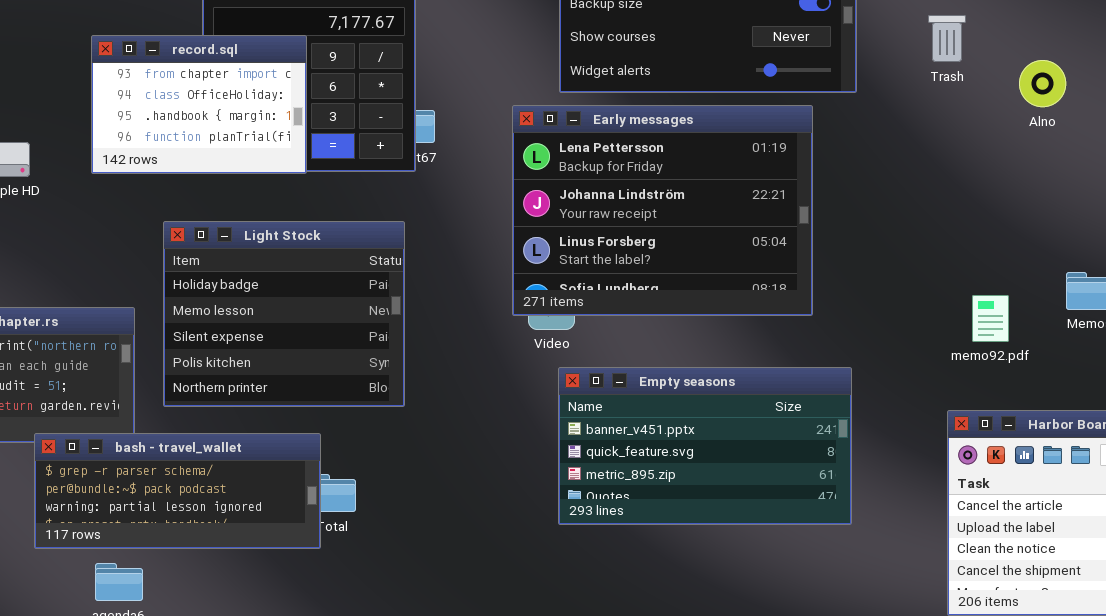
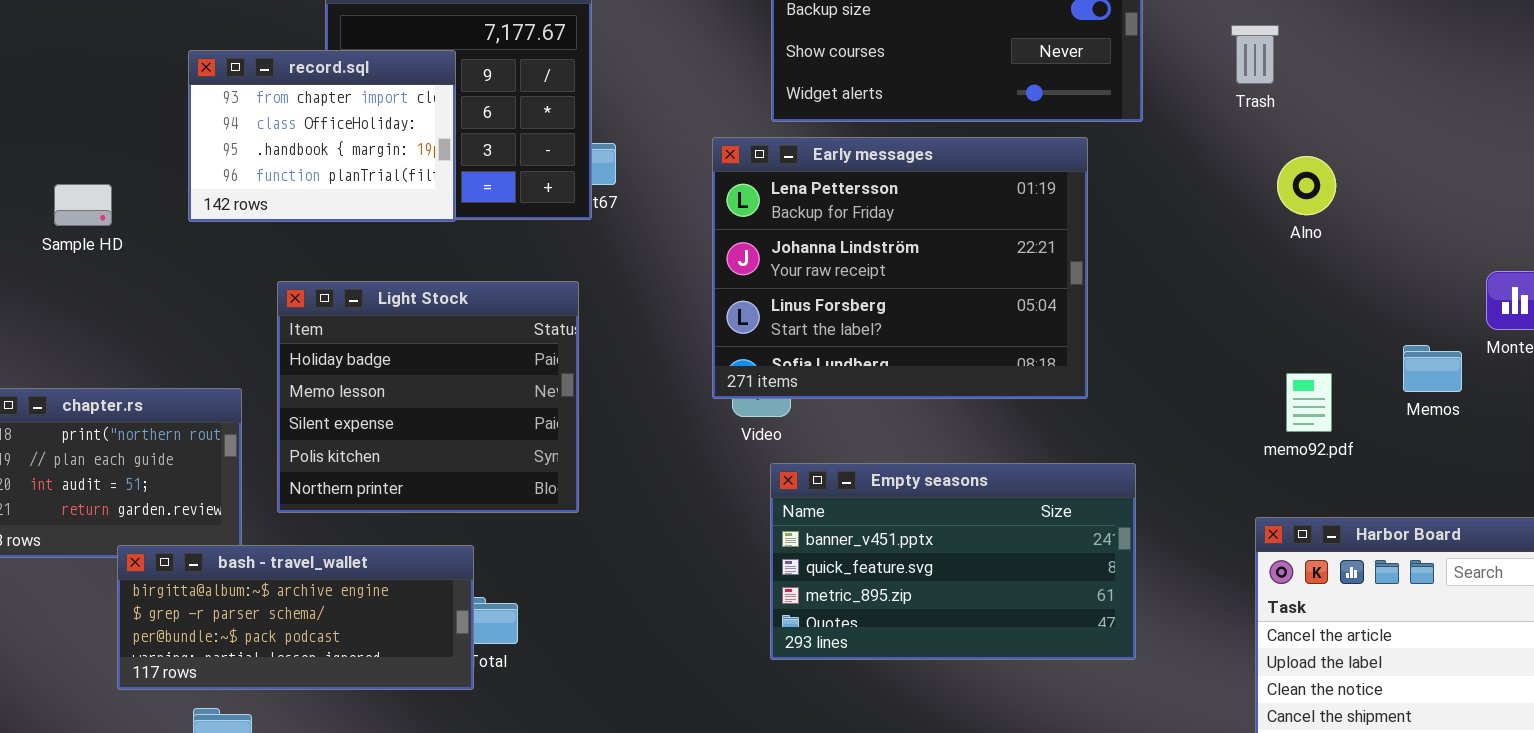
Alno: [1019,60,1066,107] -> [1277,156,1336,215], moved
bash - travel_wallet: [34,433,321,549] -> [117,545,474,690], scrolled up 1 row

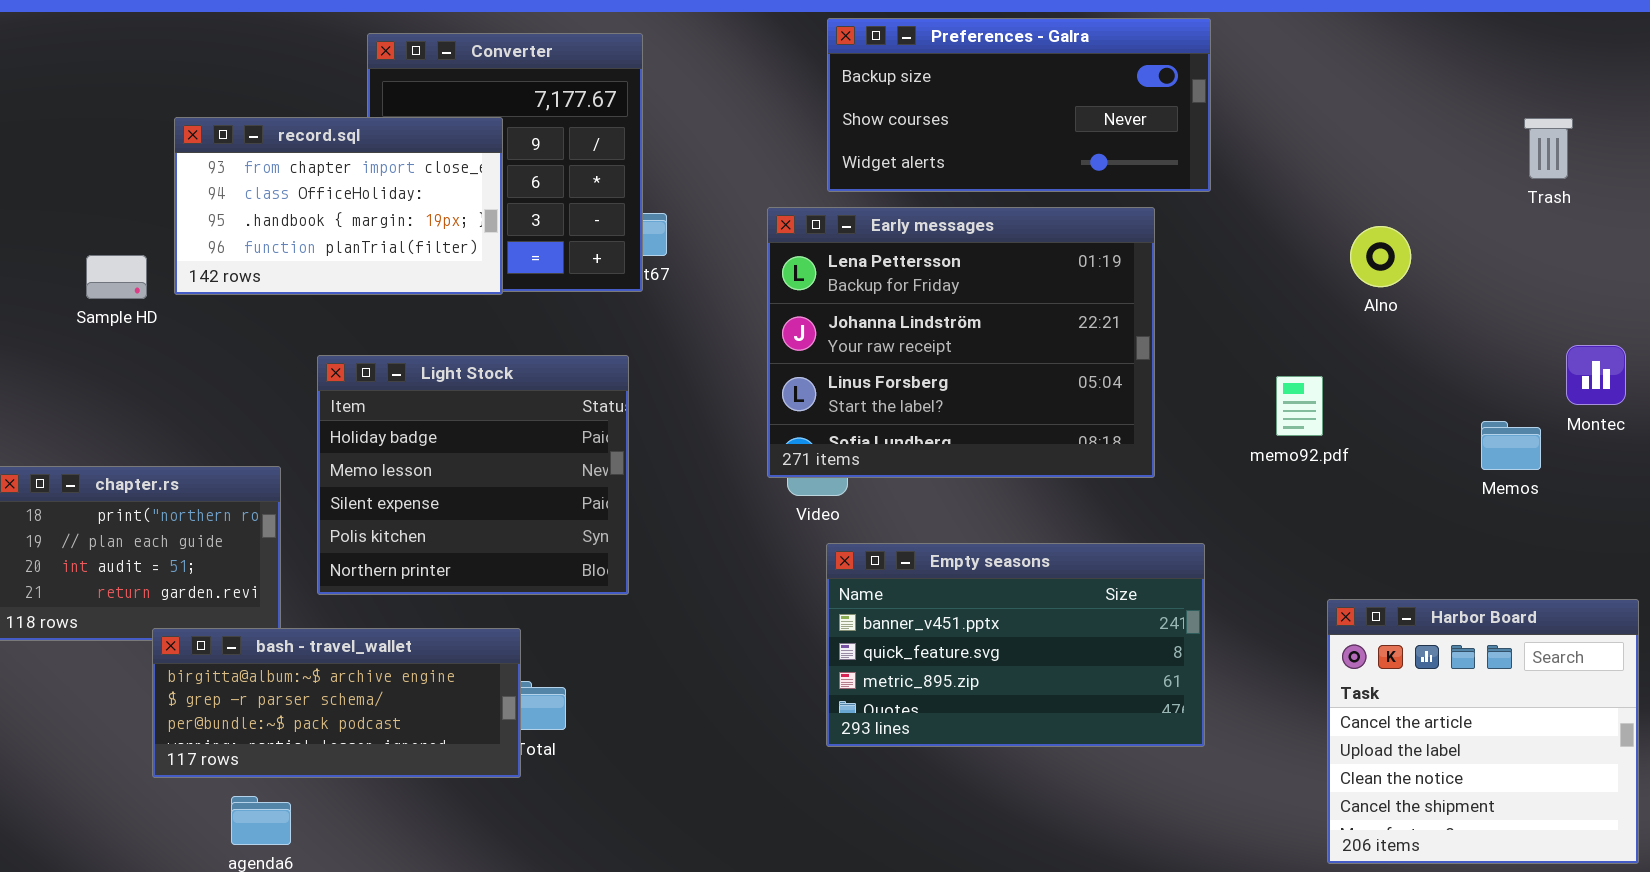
Trash: [1231,25,1279,84] -> [1524,118,1573,179], moved
record.sql: [188,50,456,222] -> [174,117,503,295], resized
memo92.pdf: [1286,373,1332,432] -> [1276,376,1323,436], moved

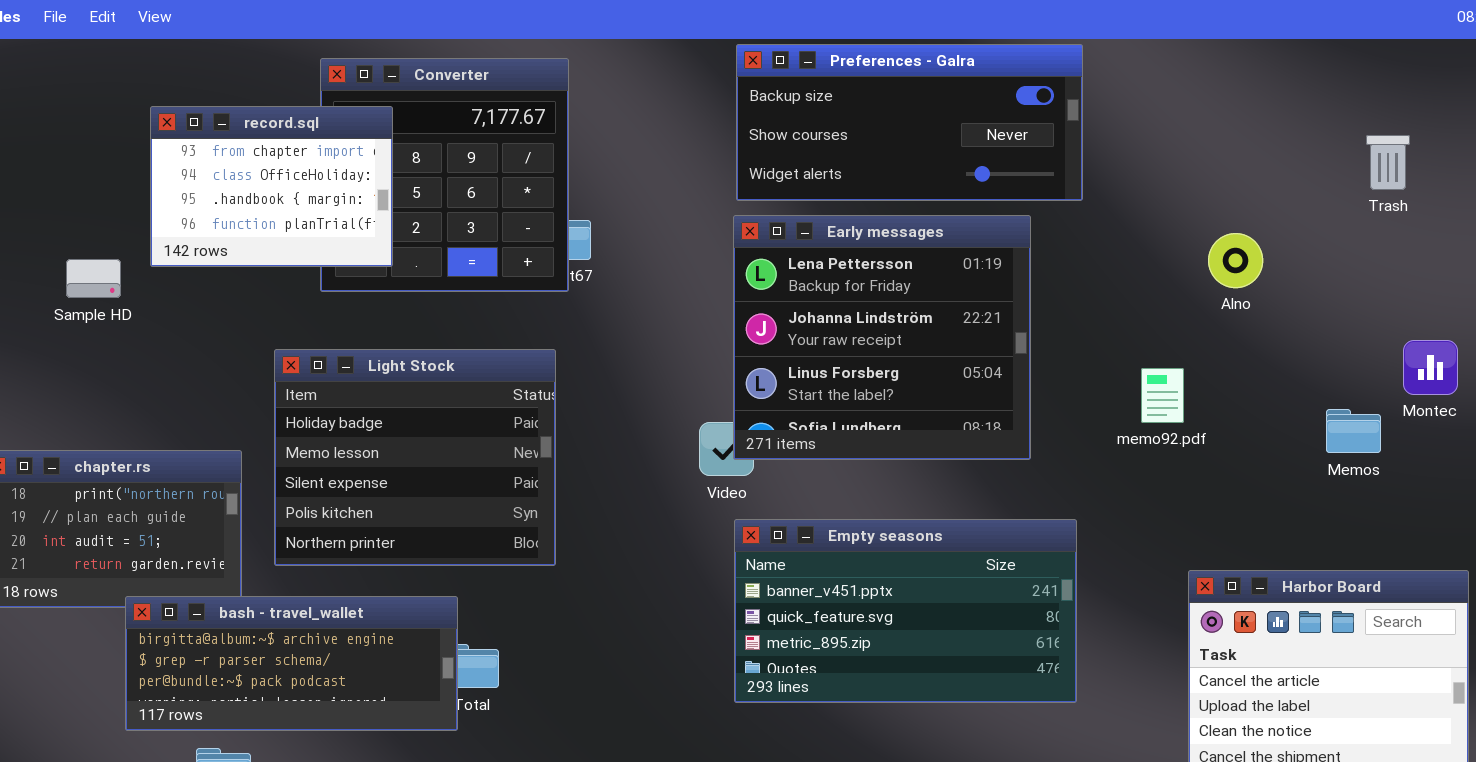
record.sql: [174,117,503,295] -> [150,106,393,267], moved, resized
Early messages: [767,207,1155,478] -> [733,215,1031,460], resized

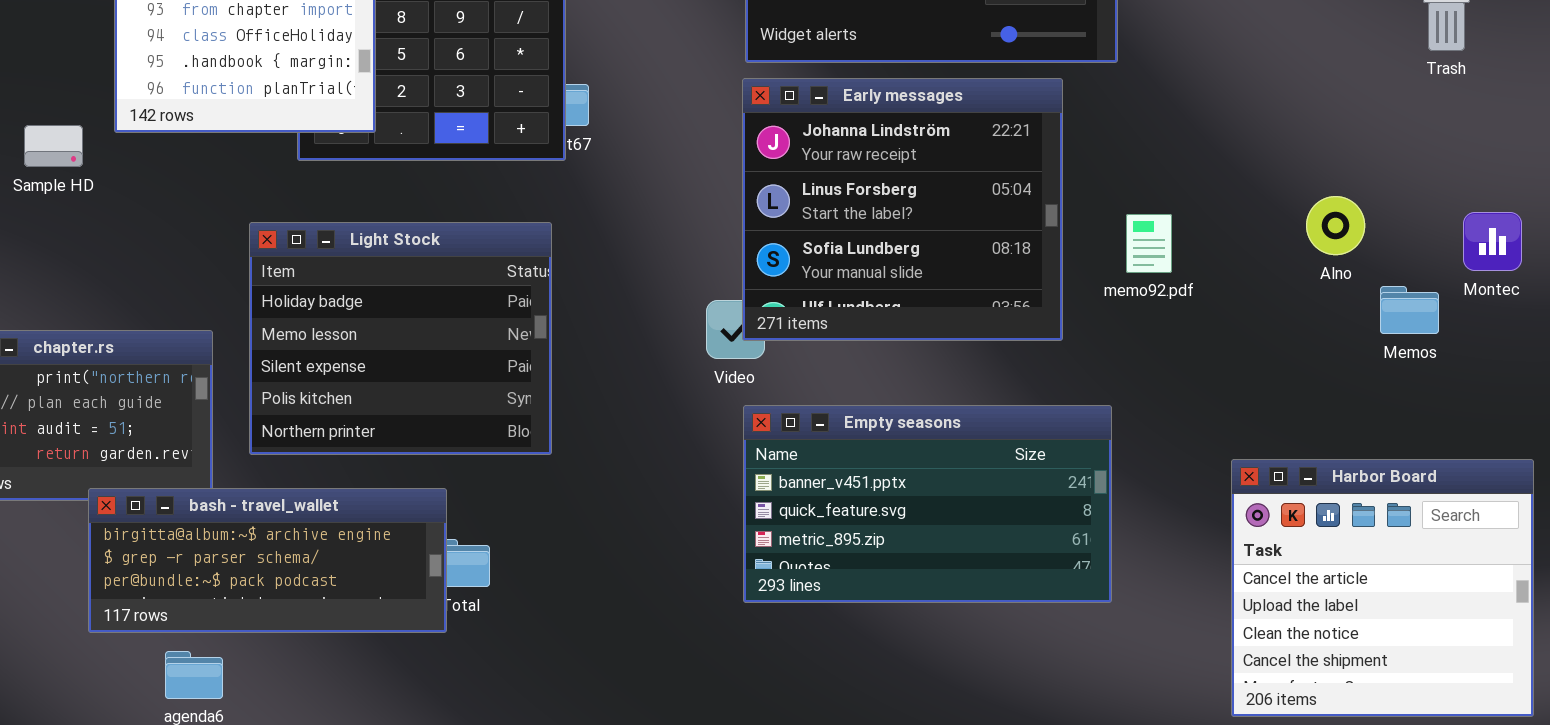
Early messages: [733,215,1031,460] -> [742,78,1063,341], scrolled down 1 row
Alno: [1208,233,1263,288] -> [1306,196,1365,255], moved
memo92.pdf: [1141,368,1184,423] -> [1126,214,1172,273], moved

